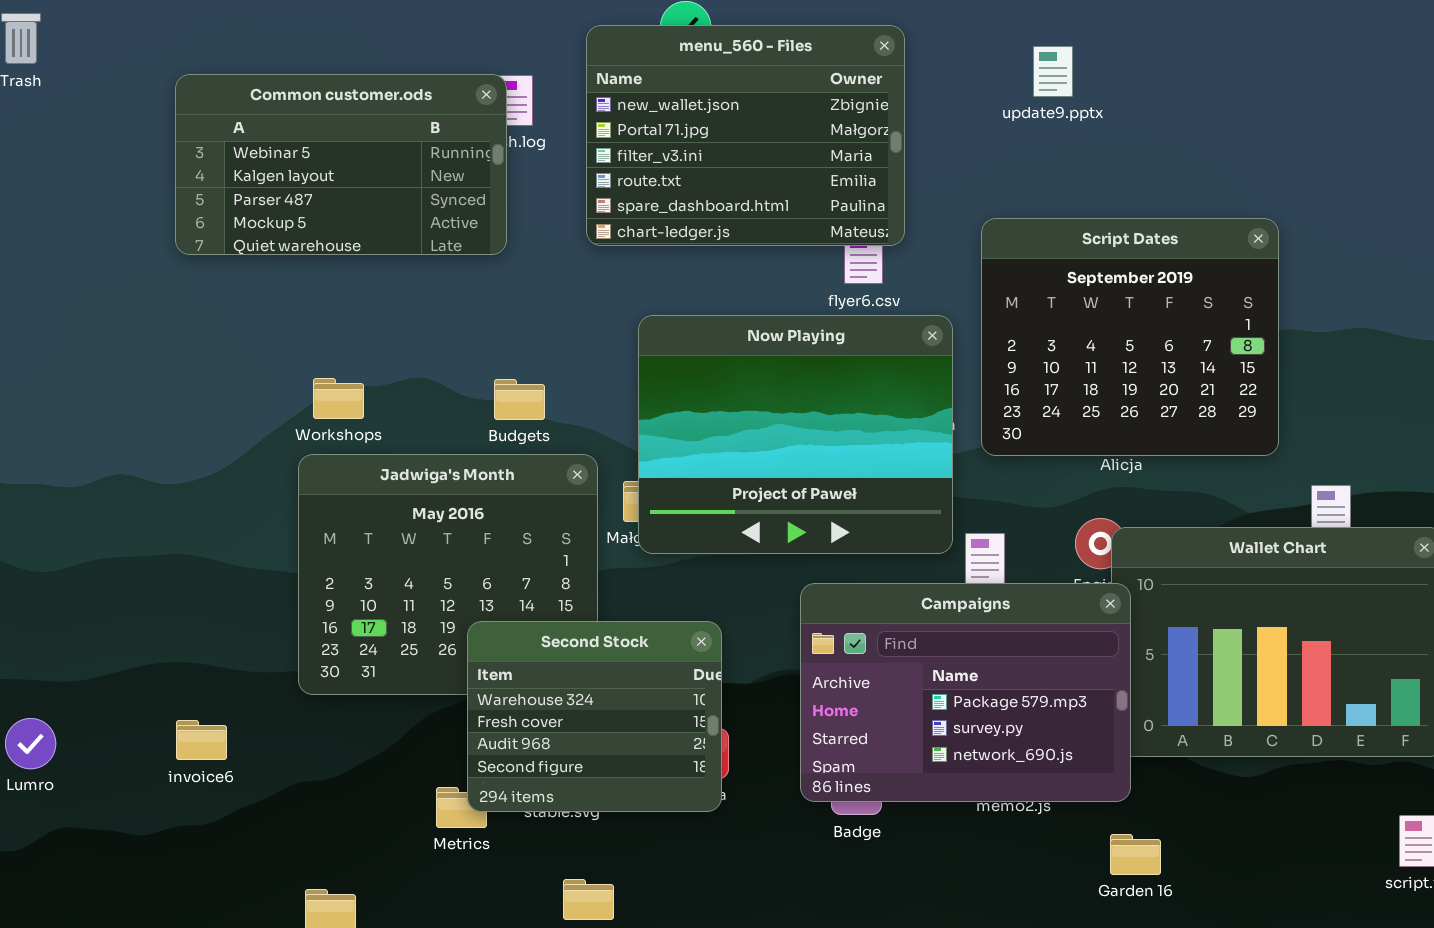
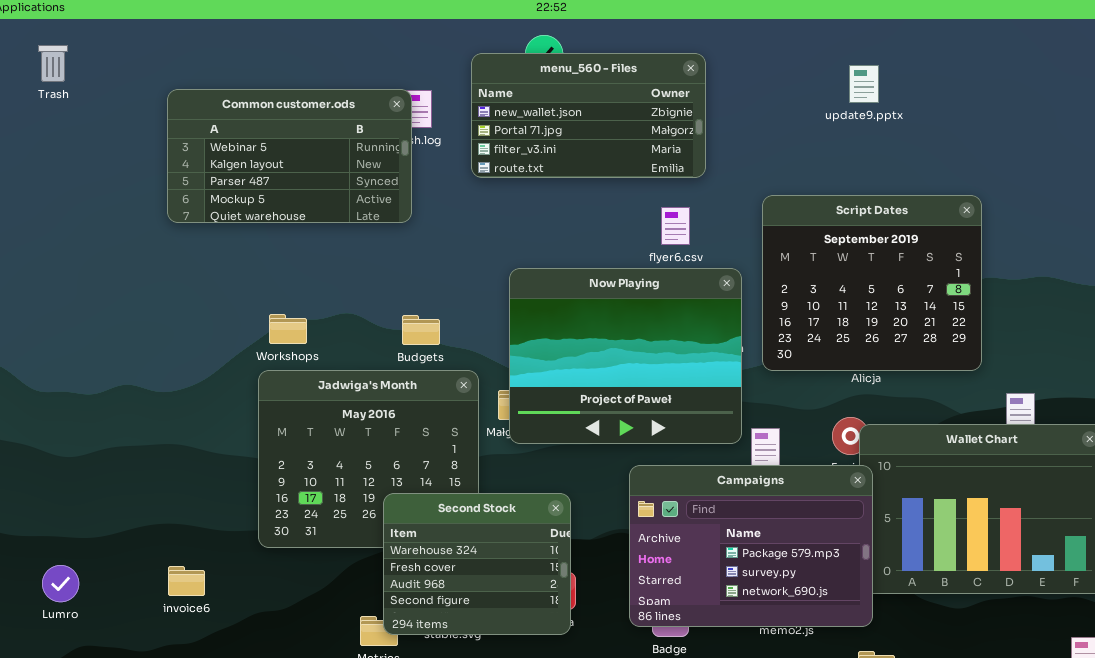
menu_560 - Files: [586,25,905,246] -> [471,53,706,178], resized
update9.pptx: [1033,46,1073,97] -> [849,65,879,103], moved

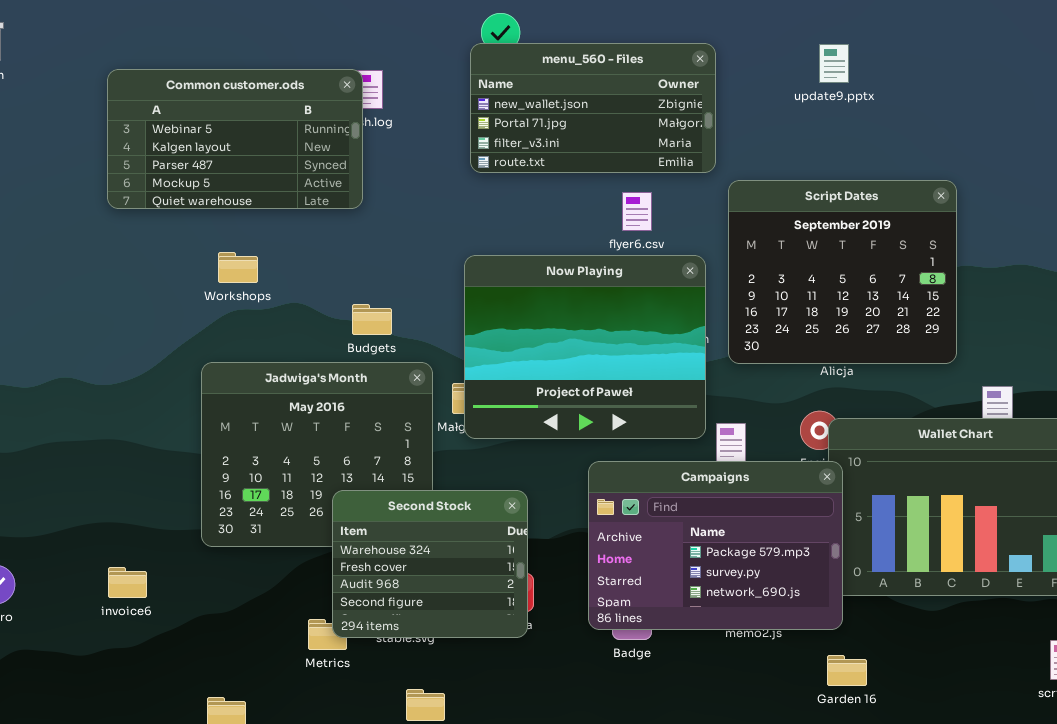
menu_560 - Files: [471,53,706,178] -> [470,43,716,173], moved
Workshops: [269,314,307,344] -> [218,252,258,283], moved

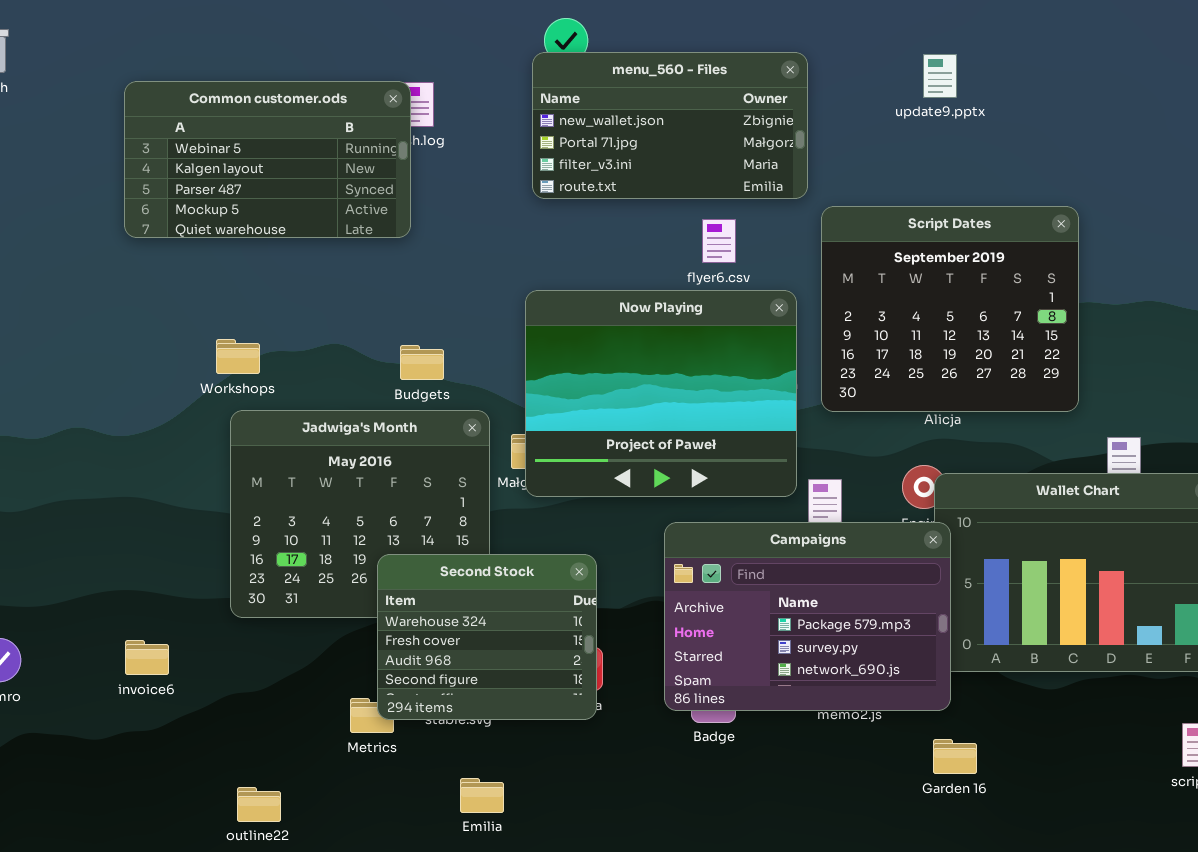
Workshops: [218,252,258,283] -> [216,339,260,374], moved

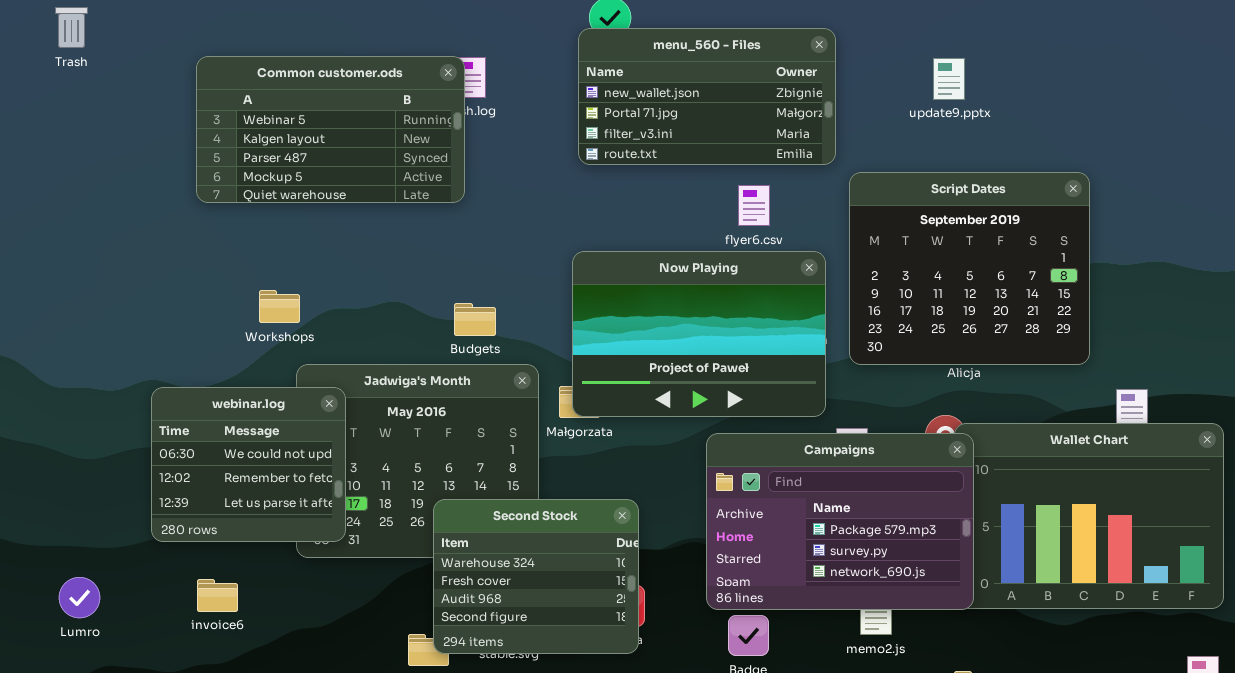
update9.pptx: [923,54,957,98] -> [933,58,965,100], moved
Now Playing: [525,290,797,497] -> [572,251,826,417], resized
Workshops: [216,339,260,374] -> [259,290,300,323], moved
webinar.log: none -> [151,387,346,542], opened
Campaigns: [664,522,951,711] -> [706,433,974,610], moved

